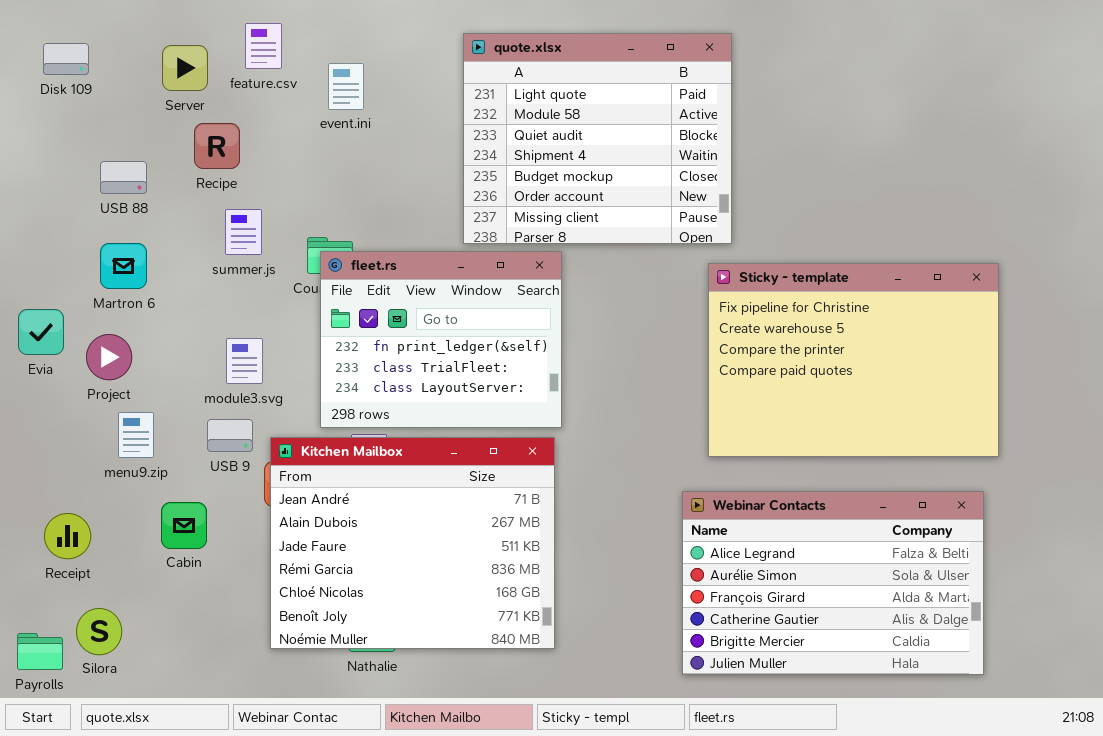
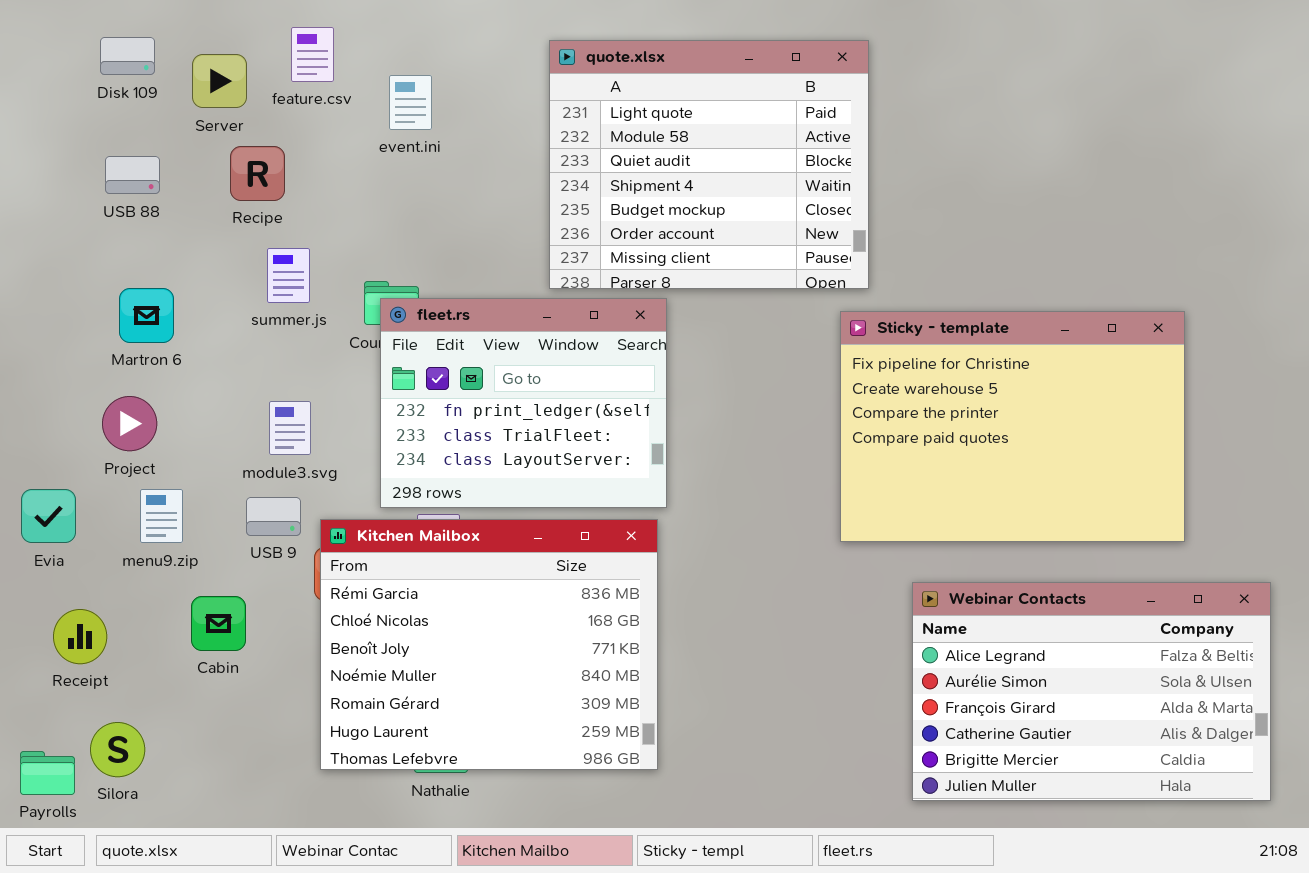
Disk 109: [43,43,89,75] -> [100,37,155,75], moved
USB 88: [100,161,147,194] -> [105,156,160,194], moved
Evia: [18,309,64,355] -> [21,489,76,543], moved
Kitchen Mailbox: [270,437,555,649] -> [320,519,658,770], scrolled down 3 rows
Webinar Contacts: [682,491,984,675] -> [912,582,1271,801], moved

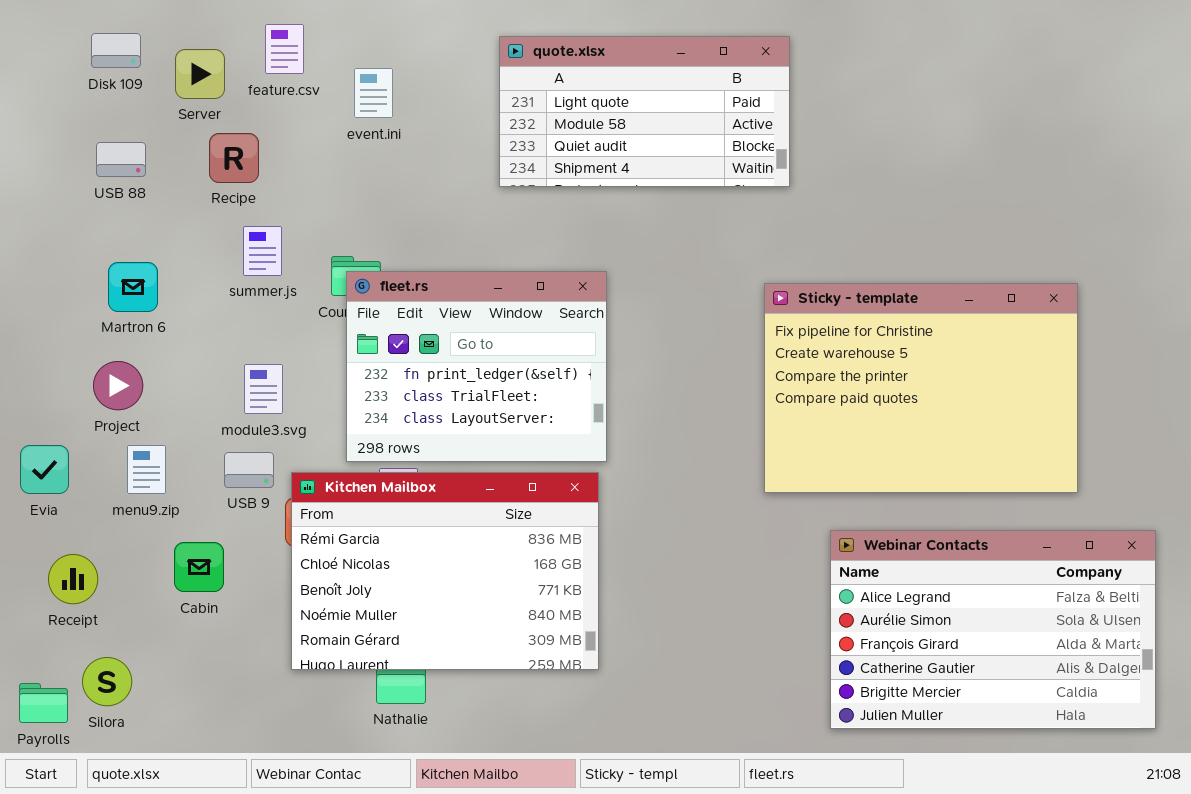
quote.xlsx: [549,40,869,289] -> [499,36,790,187], resized
Kitchen Mailbox: [320,519,658,770] -> [291,472,599,670], resized

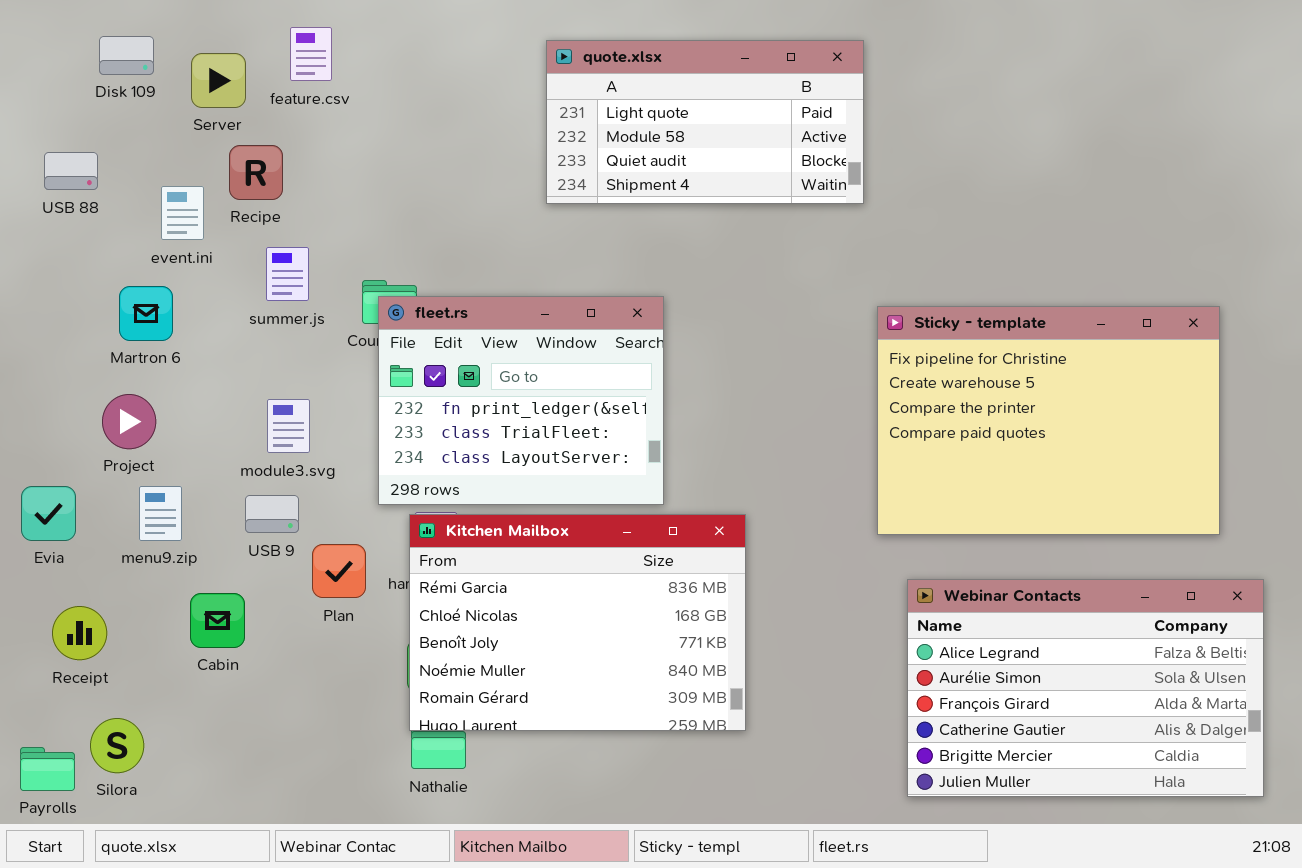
event.ini: [354,68,393,118] -> [161,186,204,240], moved
USB 88: [96,142,146,177] -> [44,152,98,190], moved
Sticky - template: [764,283,1078,493] -> [877,306,1220,535], moved
Kitchen Mailbox: [291,472,599,670] -> [409,514,746,731], moved

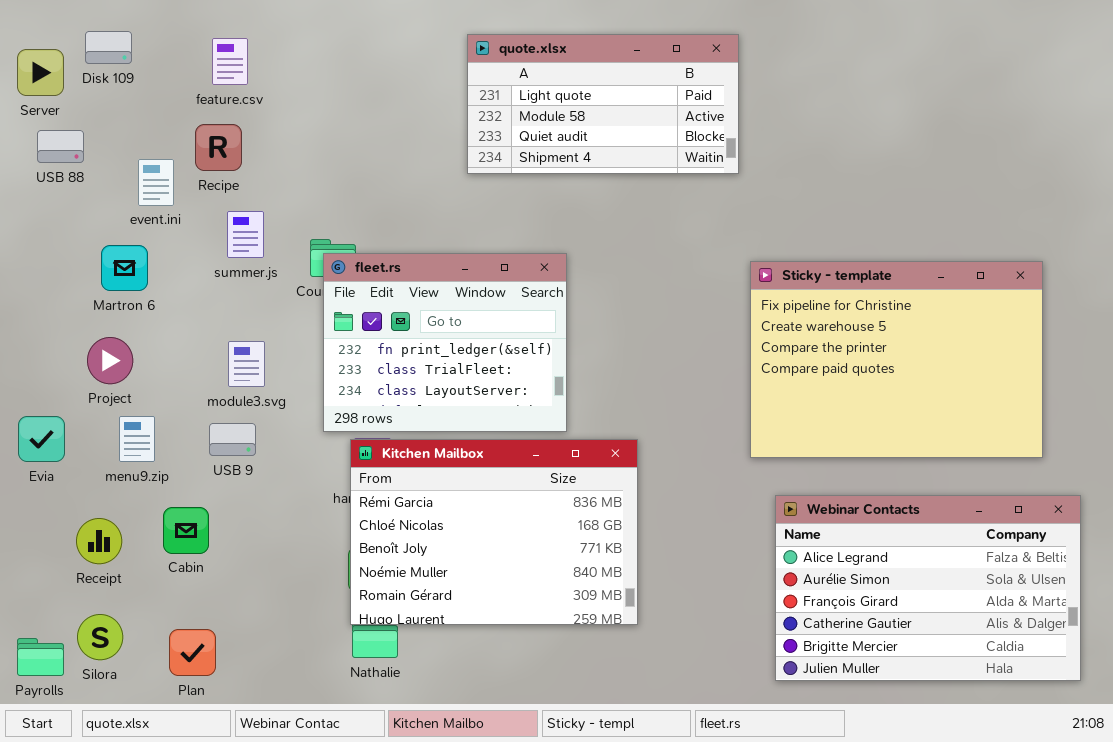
feature.csv: [290,27,332,81] -> [212,38,248,85], moved
Server: [191,53,246,108] -> [17,49,64,96], moved
Plan: [312,544,366,598] -> [169,629,216,676], moved
Receipt: [52,606,107,660] -> [76,518,122,564], moved

